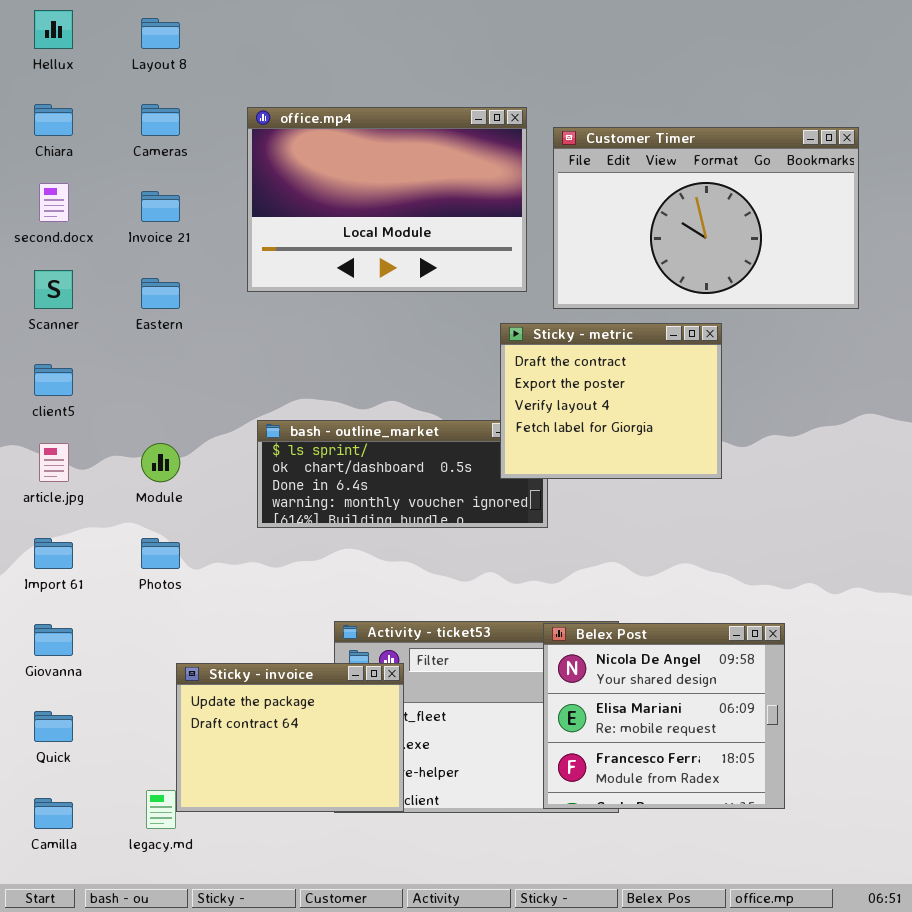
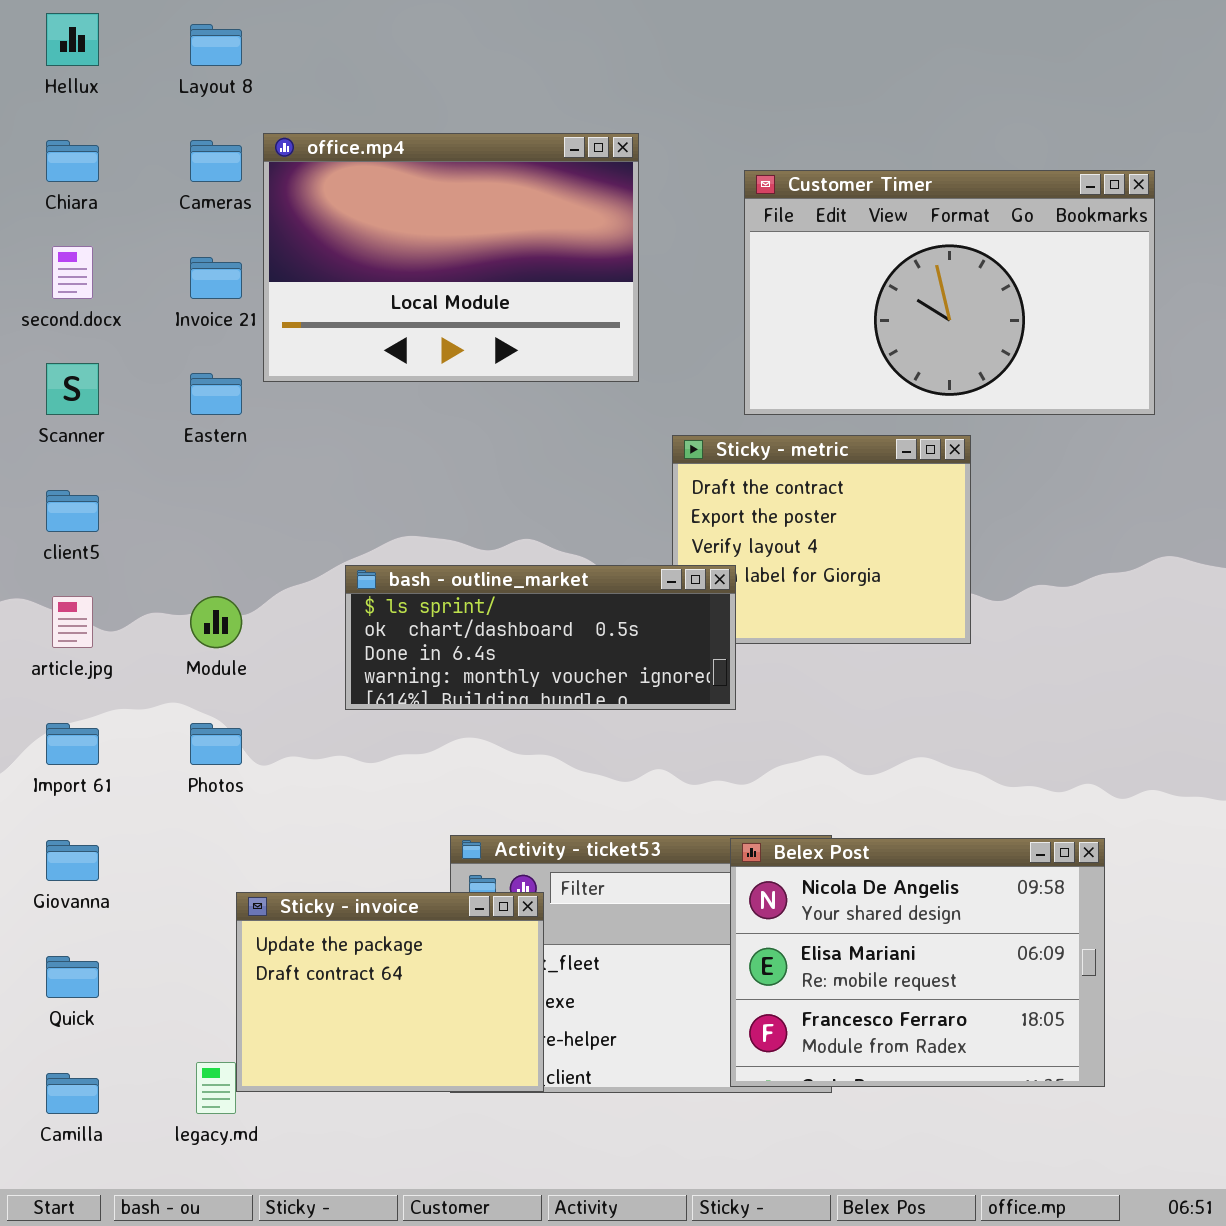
office.mp4: [247,107,527,292] -> [263,133,639,382], moved
bash - outline_market: [257,420,548,528] -> [345,565,736,710], raised
Belex Post: [543,623,785,809] -> [730,838,1105,1087], resized

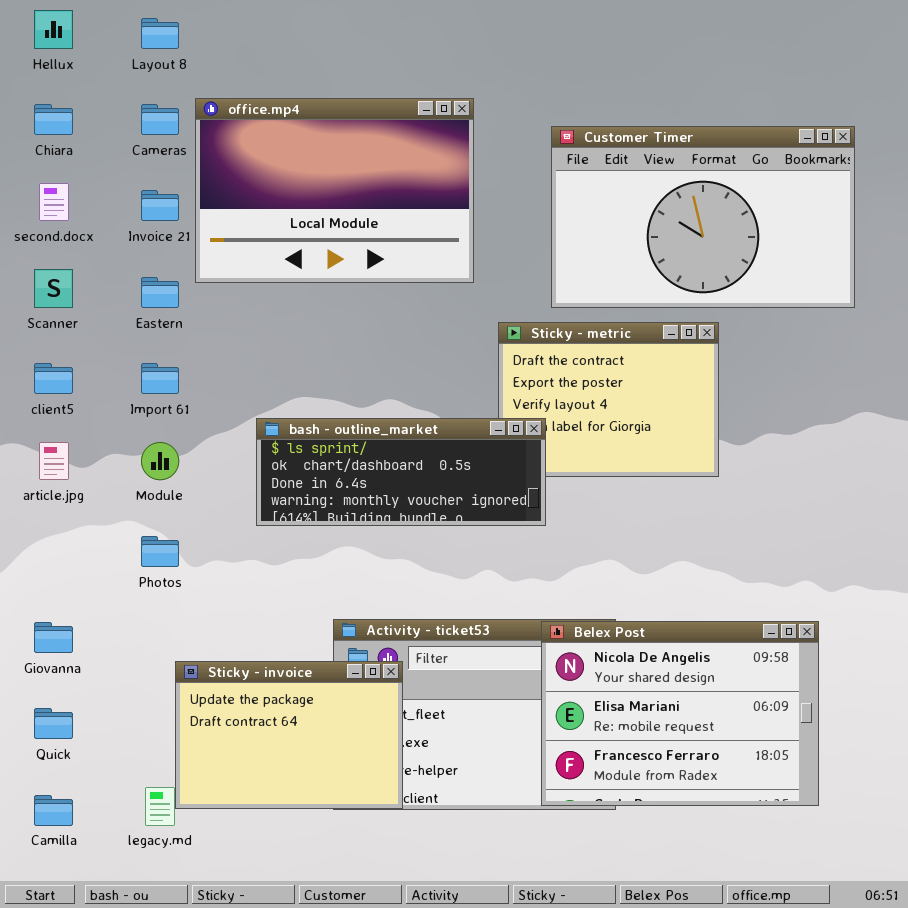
Import 61: [46,723,99,765] -> [141,363,179,394], moved

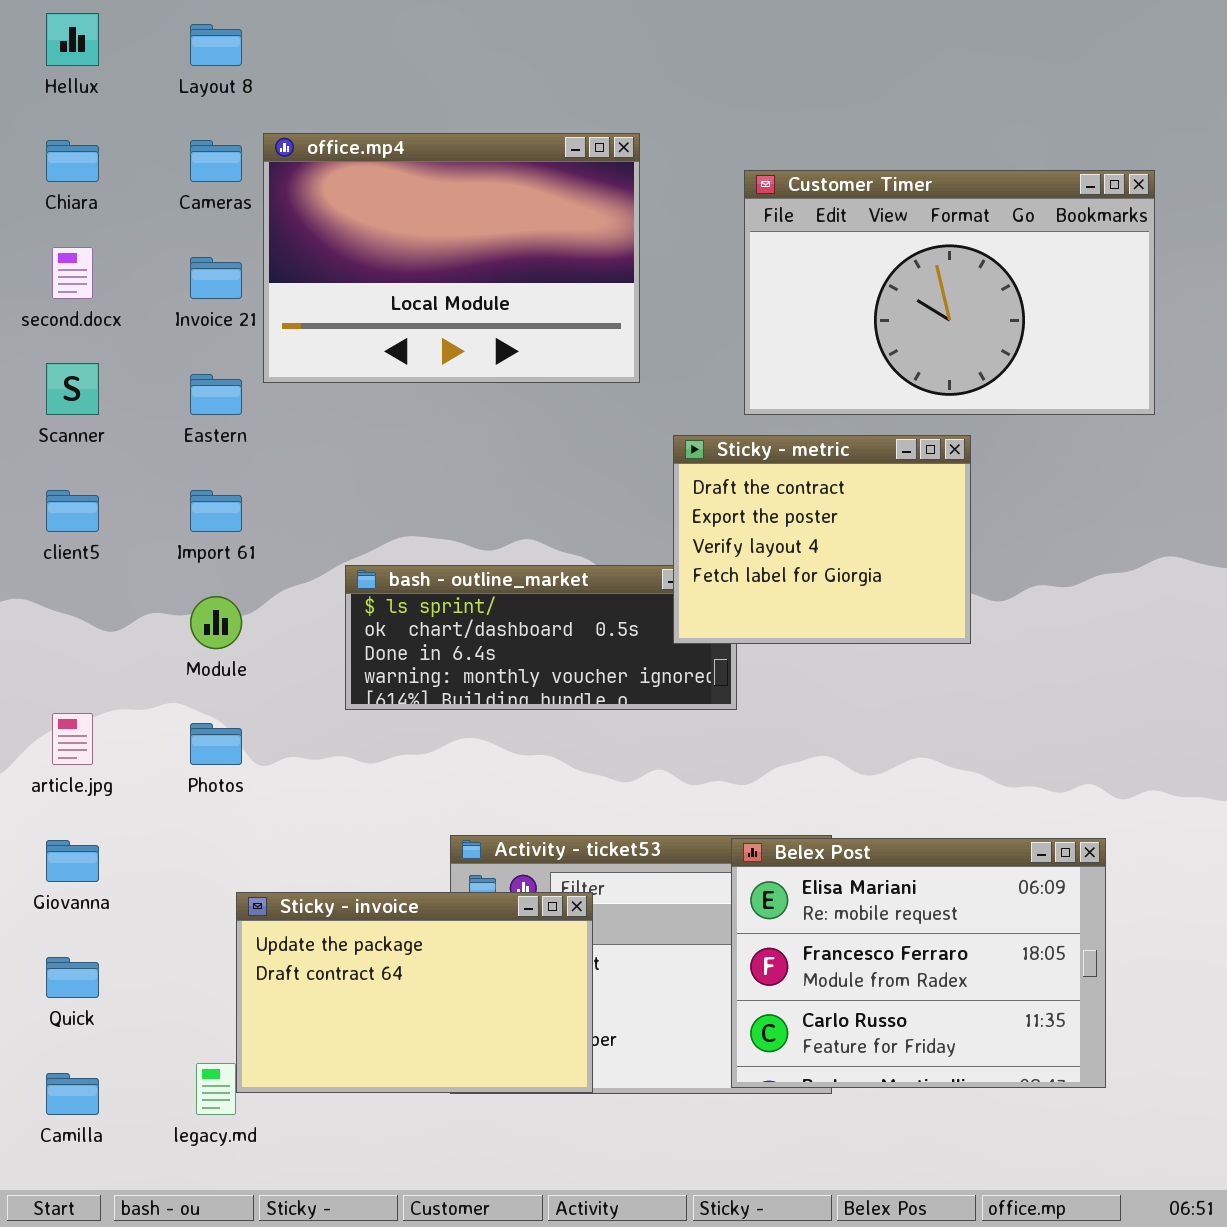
Sticky - metric: [498,322,719,477] -> [673,435,971,644], raised
article.jpg: [39,442,69,480] -> [52,713,93,765], moved
Belex Post: [541,621,819,806] -> [731,838,1106,1088], scrolled down 1 row
Sticky - invoice: [175,661,403,809] -> [236,892,593,1093], resized

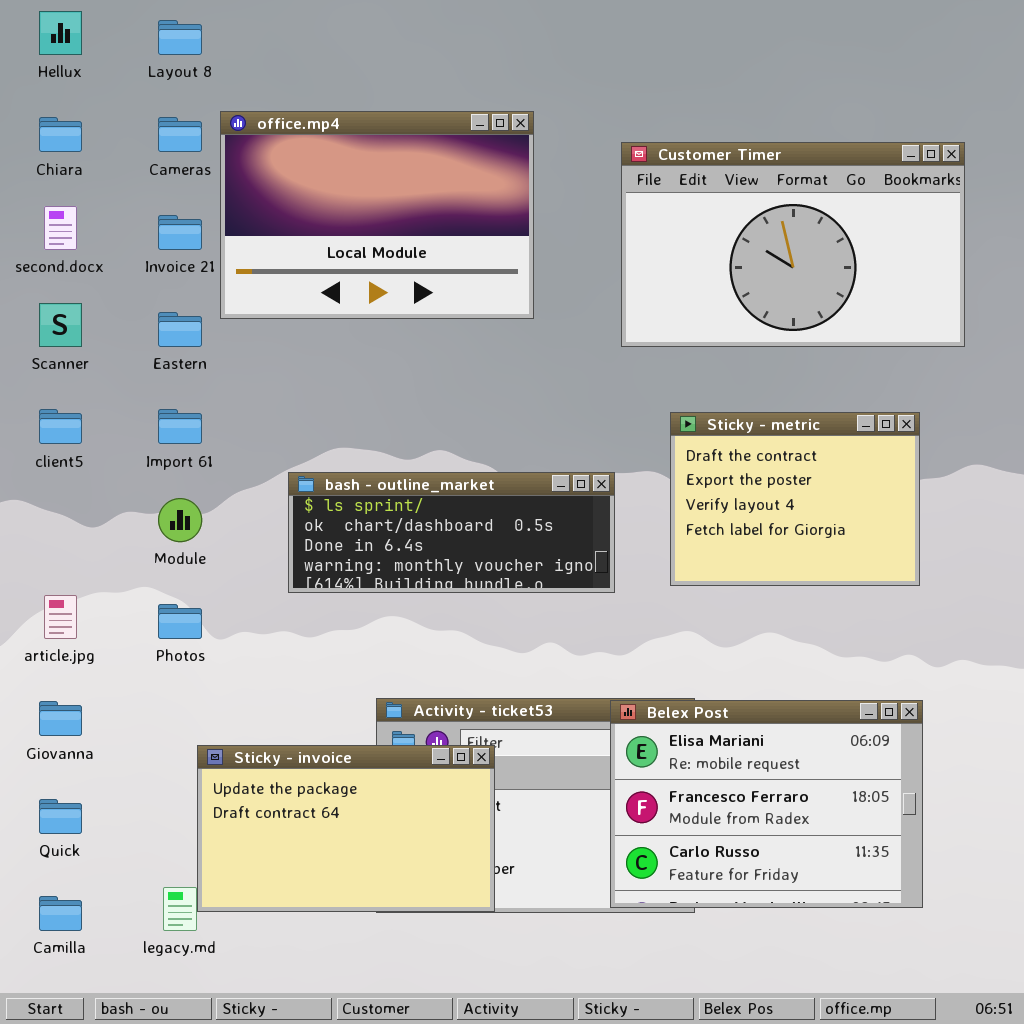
Sticky - metric: [673,435,971,644] -> [670,412,920,586], moved

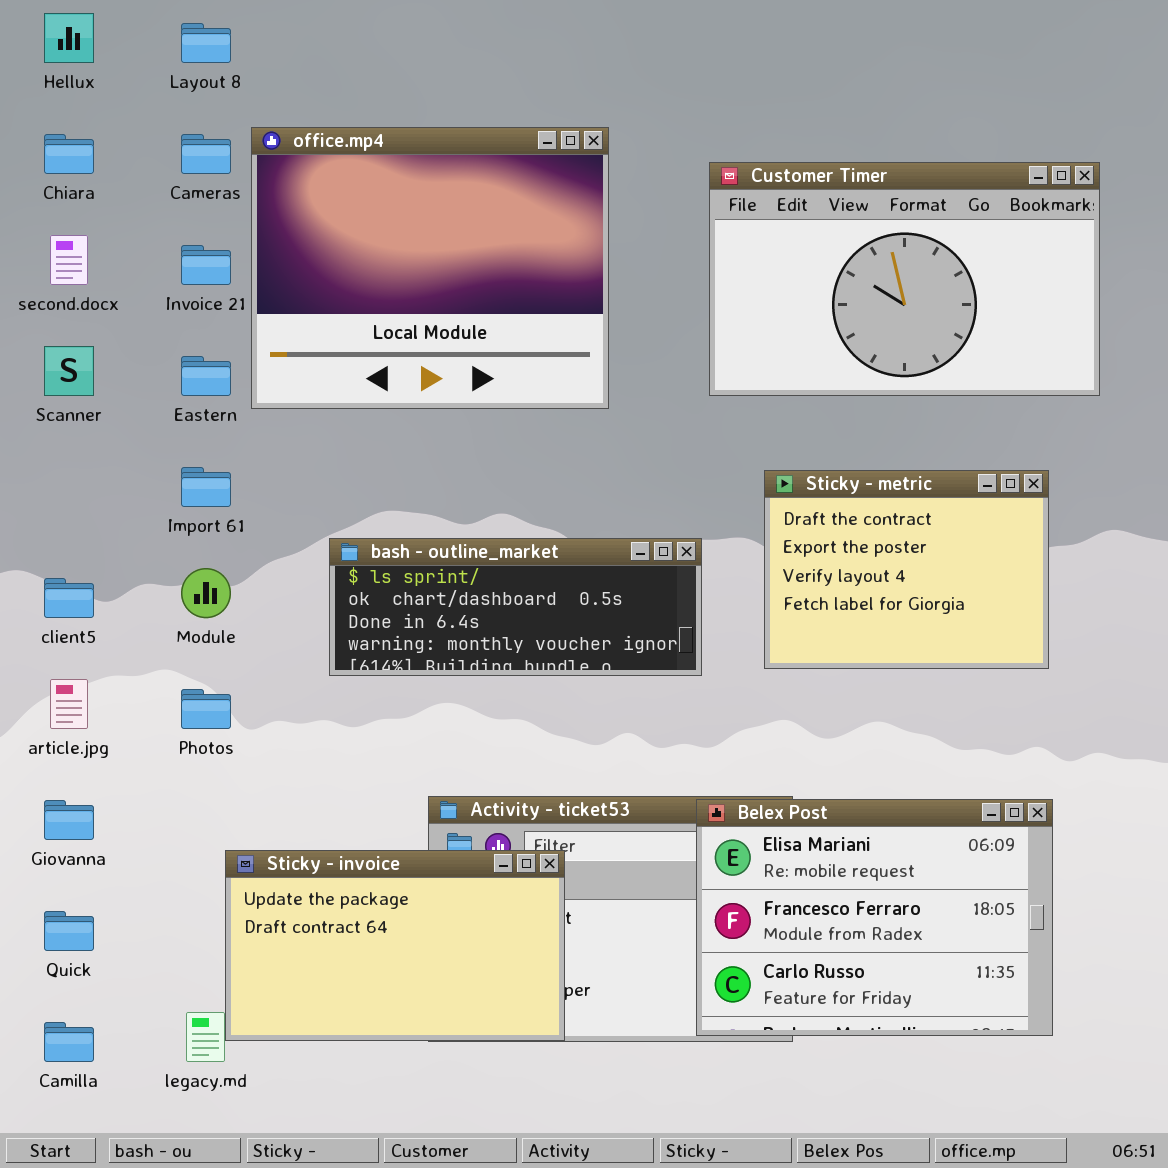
office.mp4: [220,111,534,319] -> [251,127,609,409], resized
client5: [39,409,82,444] -> [44,578,94,618], moved

